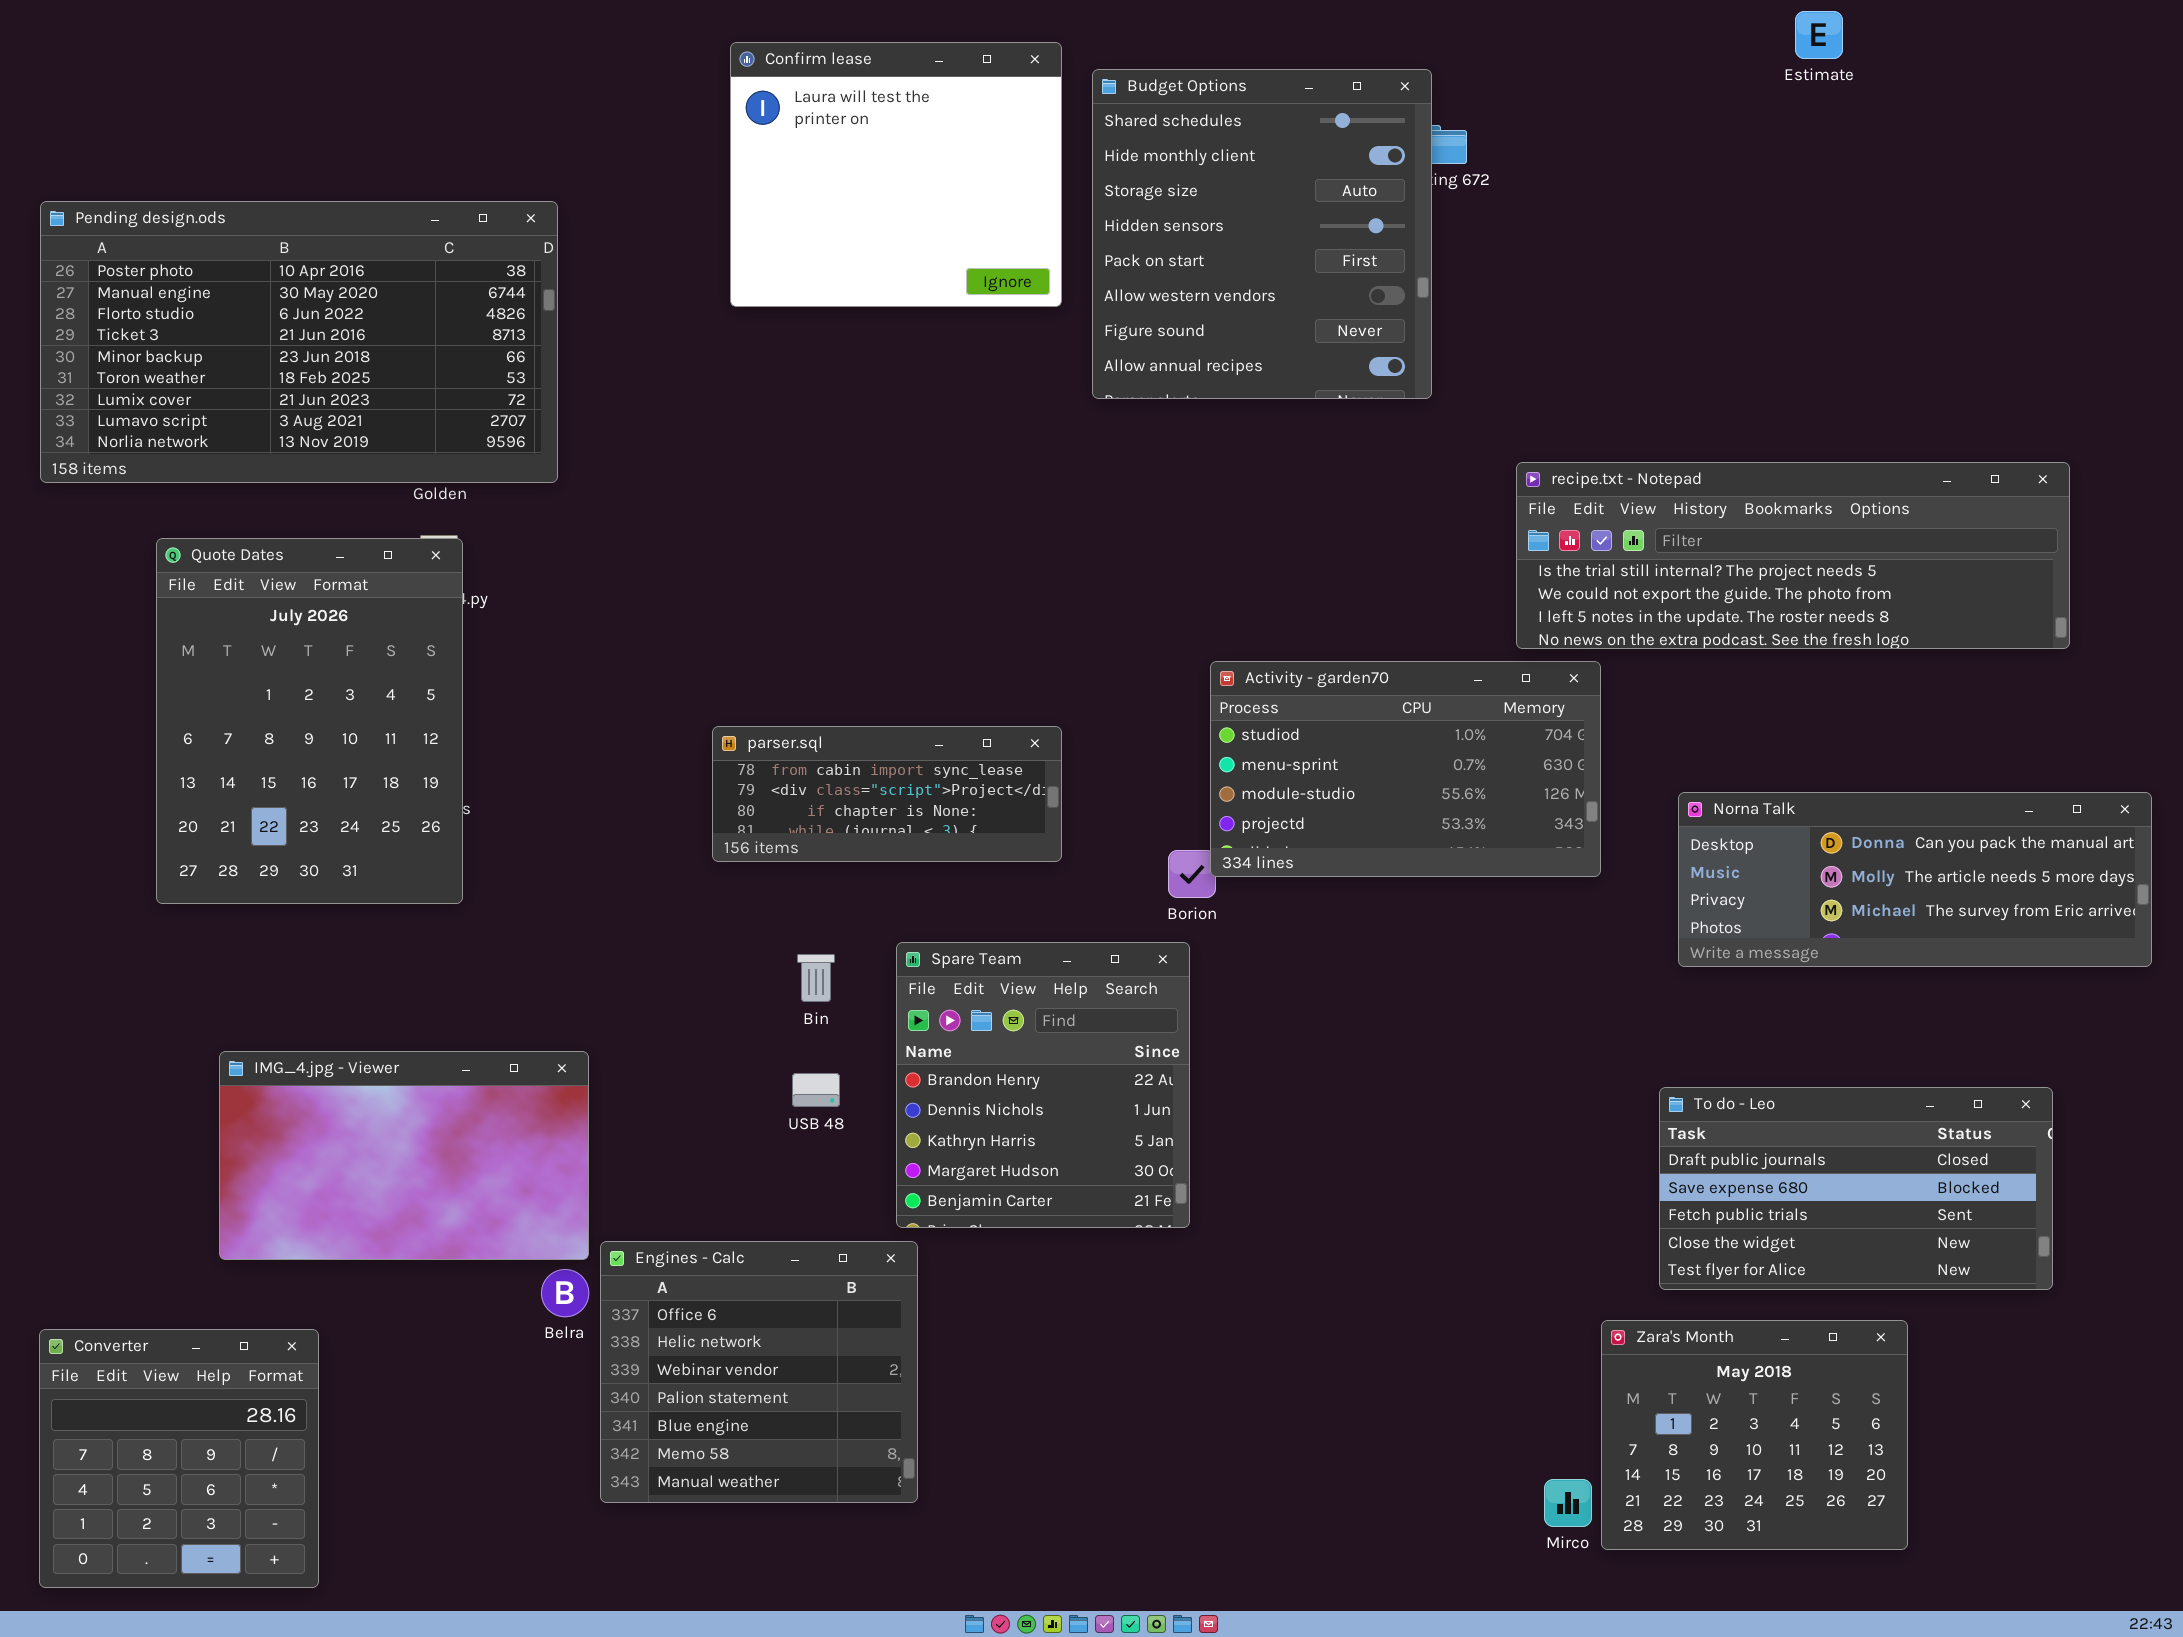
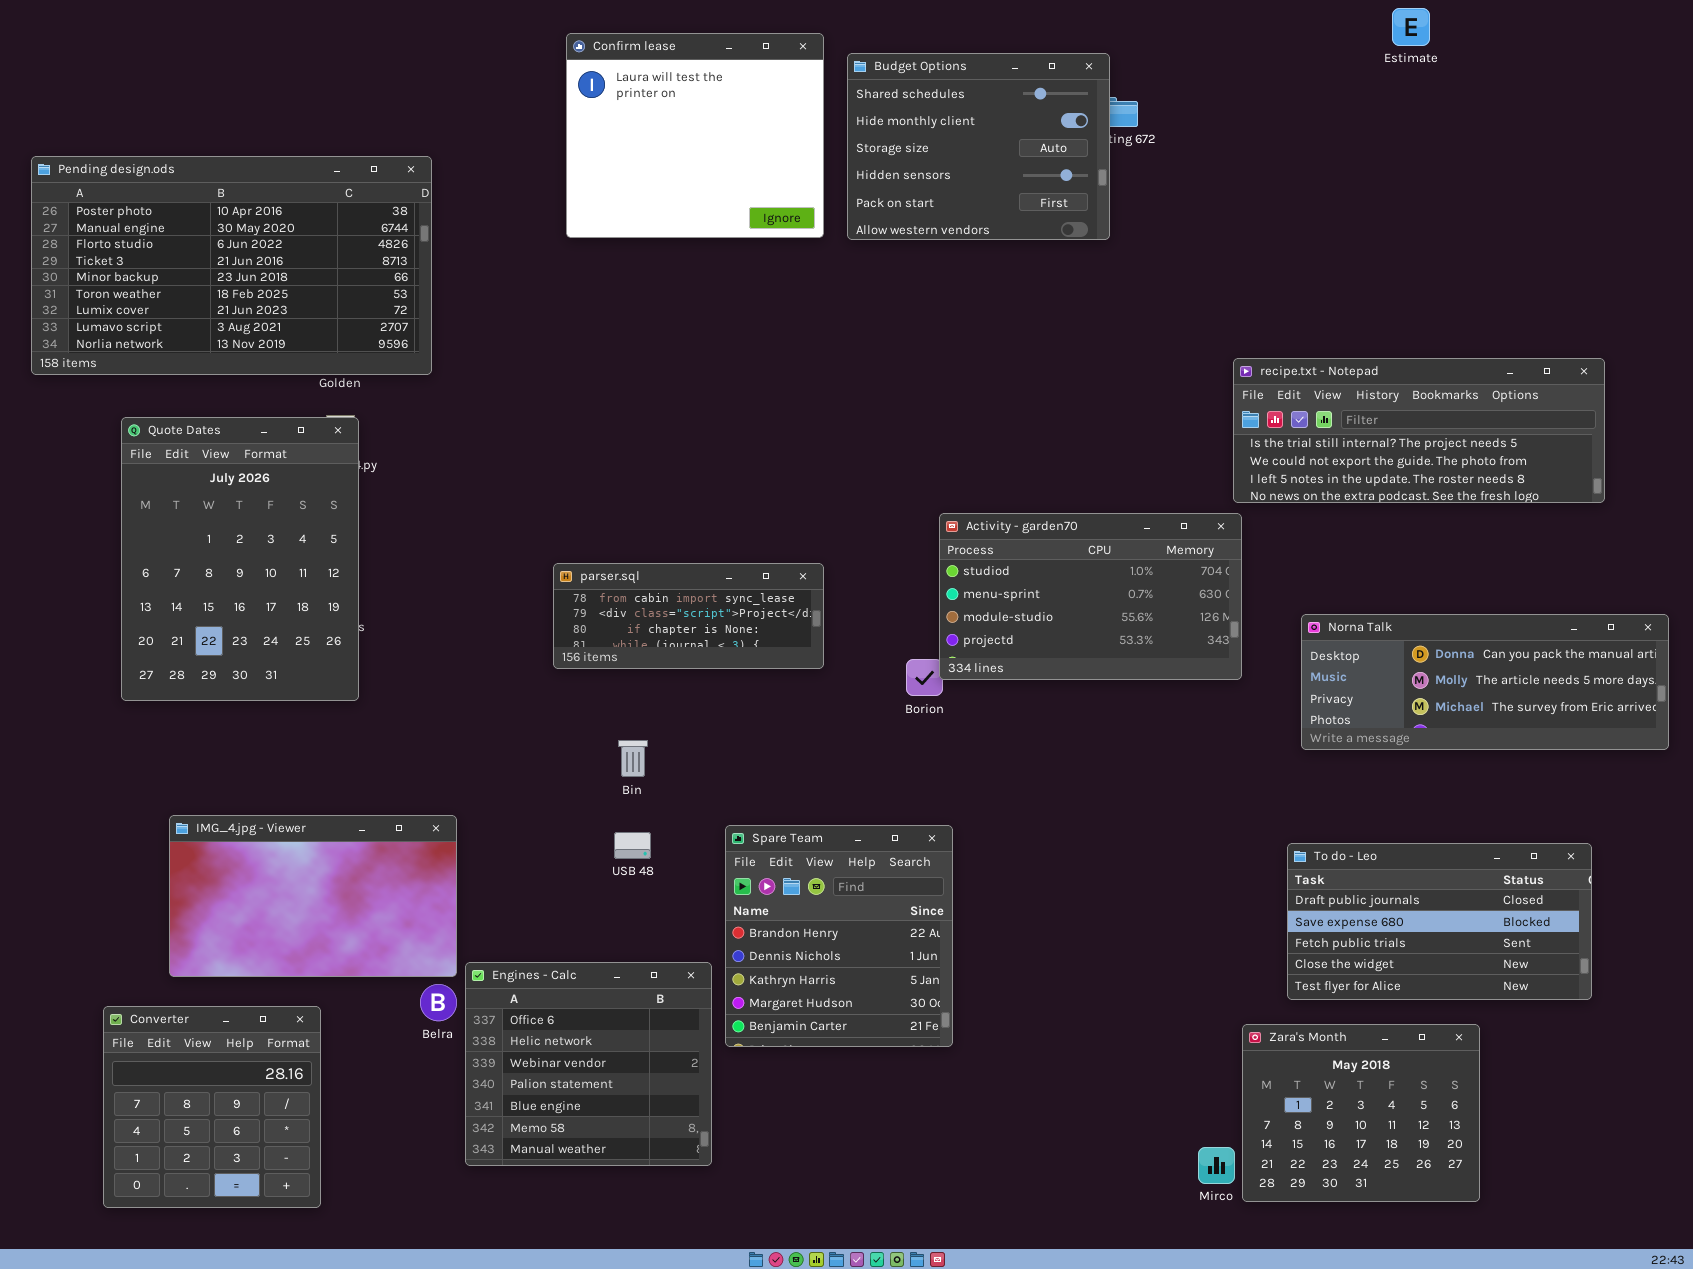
Budget Options: [1092,69,1432,399] -> [847,53,1110,240], resized
recipe.txt - Notepad: [1516,462,2070,649] -> [1233,358,1605,503], resized
Spare Team: [896,942,1190,1228] -> [725,825,953,1047], moved
Converter: [39,1329,319,1588] -> [103,1006,321,1208], moved

